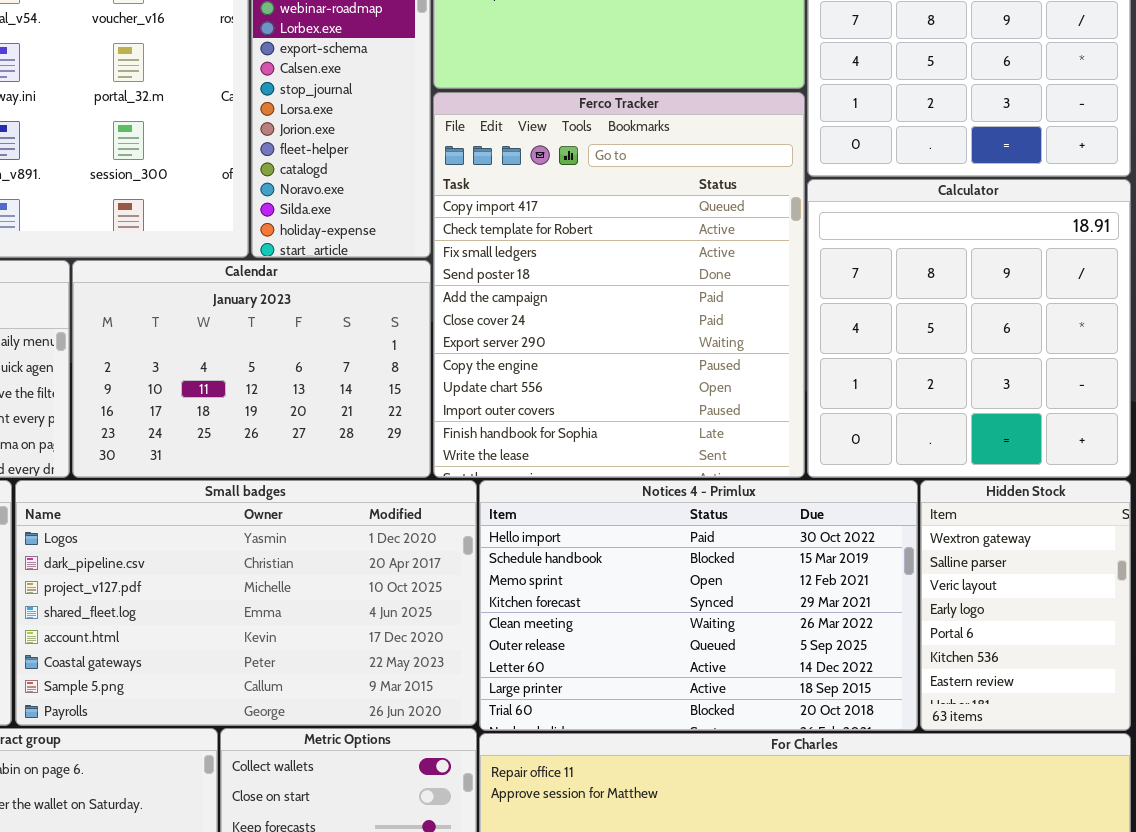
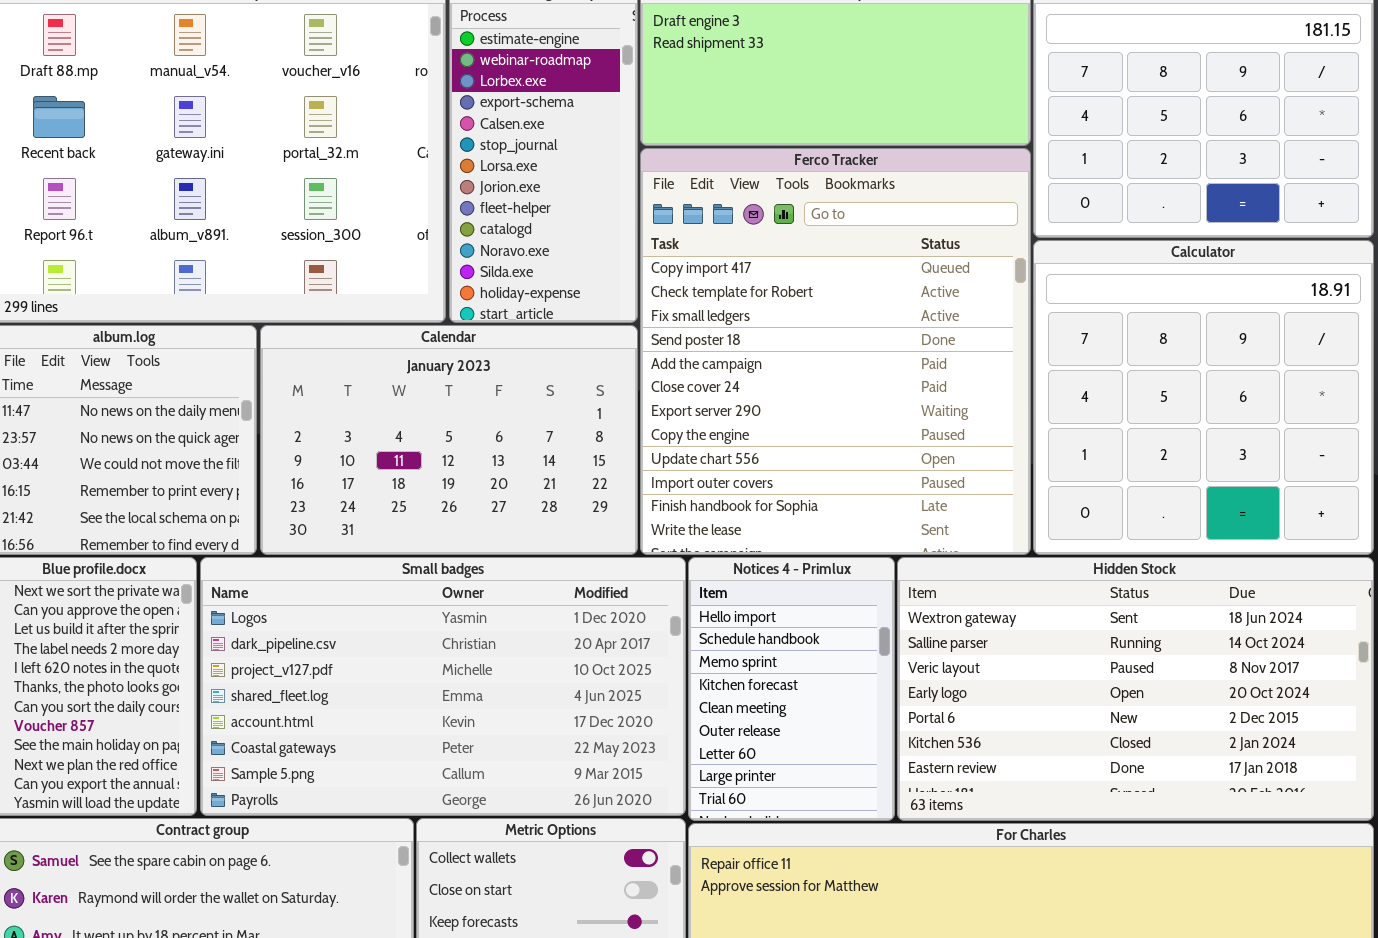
Notices 4 - Primlux: [479,480,918,731] -> [688,557,895,821], resized
Hidden Stock: [920,480,1131,731] -> [897,557,1374,821], resized

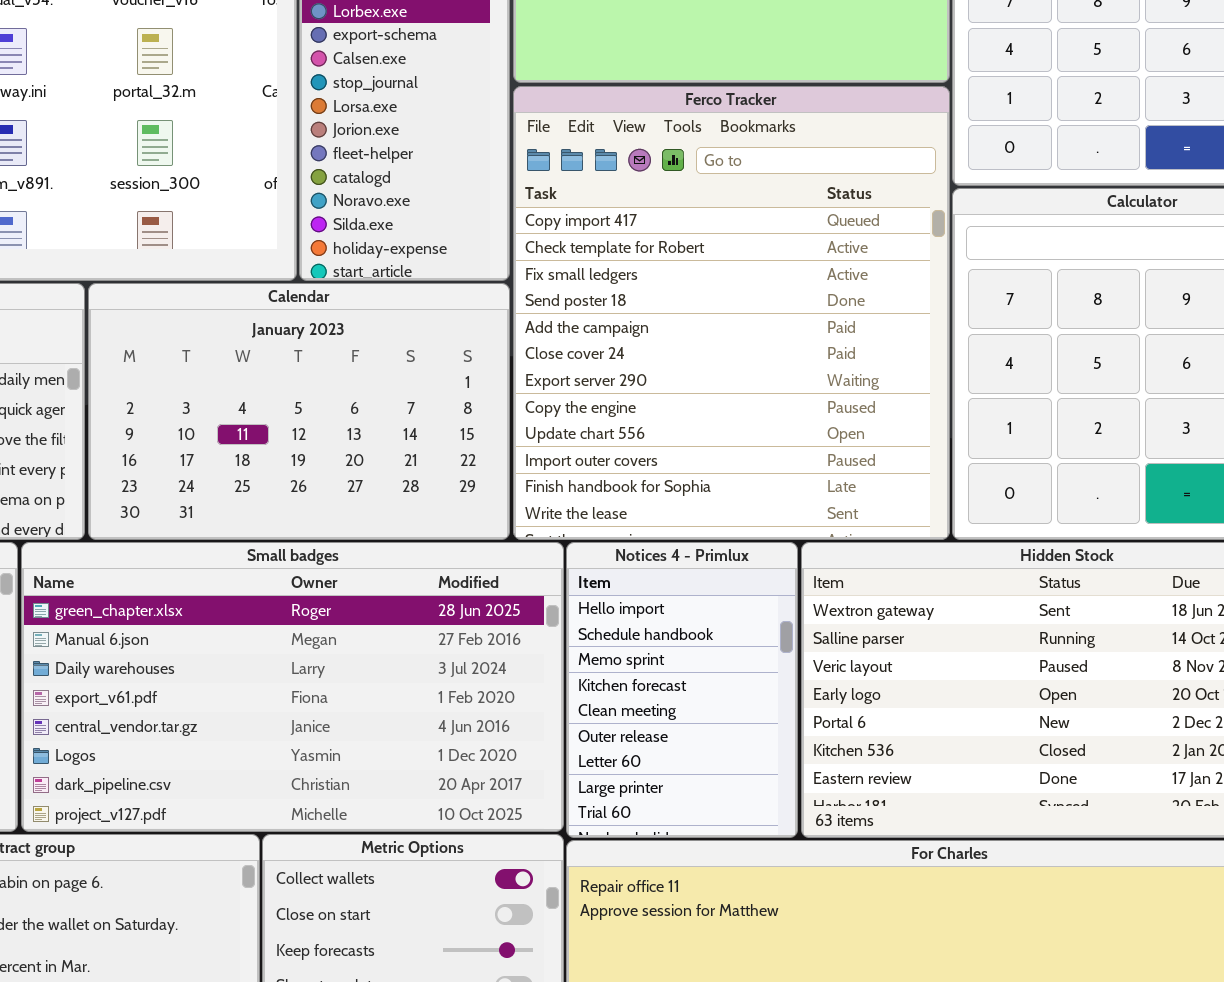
Small badges: [200,557,686,816] -> [21,542,564,832], scrolled up 5 rows

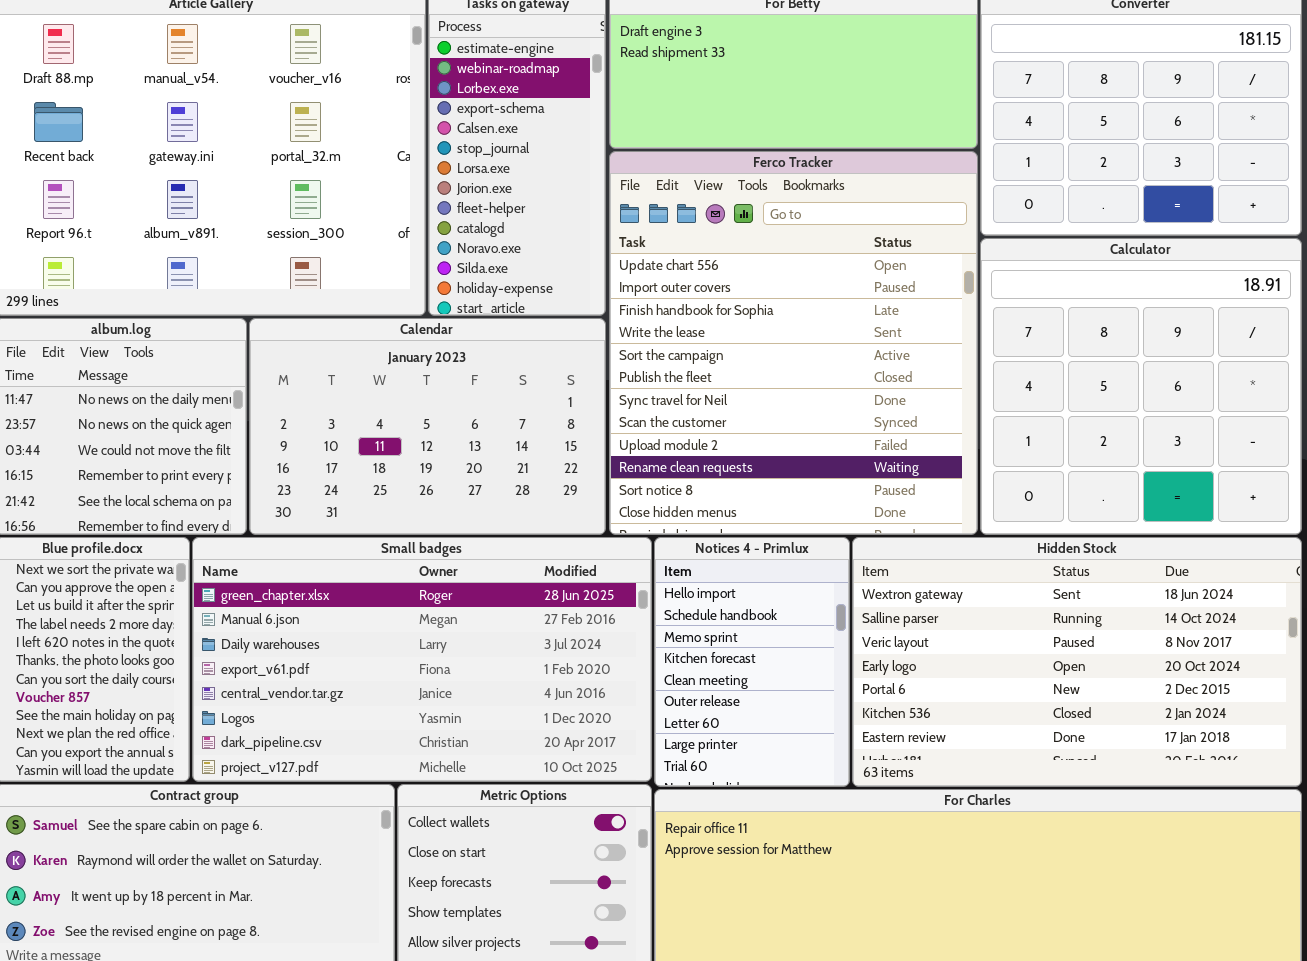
Ferco Tracker: [513,86,950,540] -> [609,151,978,535], scrolled down 8 rows

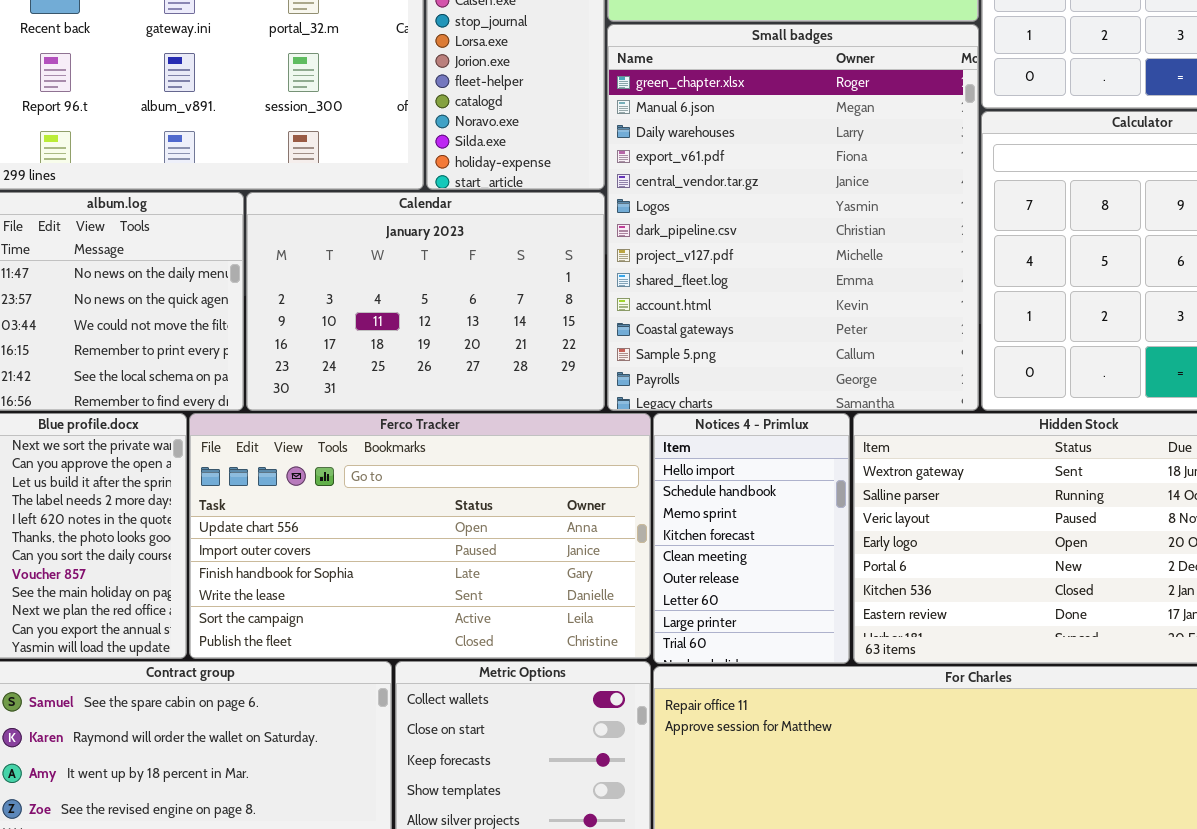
Ferco Tracker: [609,151,978,535] -> [189,413,651,659], moved, resized
Small badges: [192,537,652,782] -> [607,24,979,411], moved, resized

